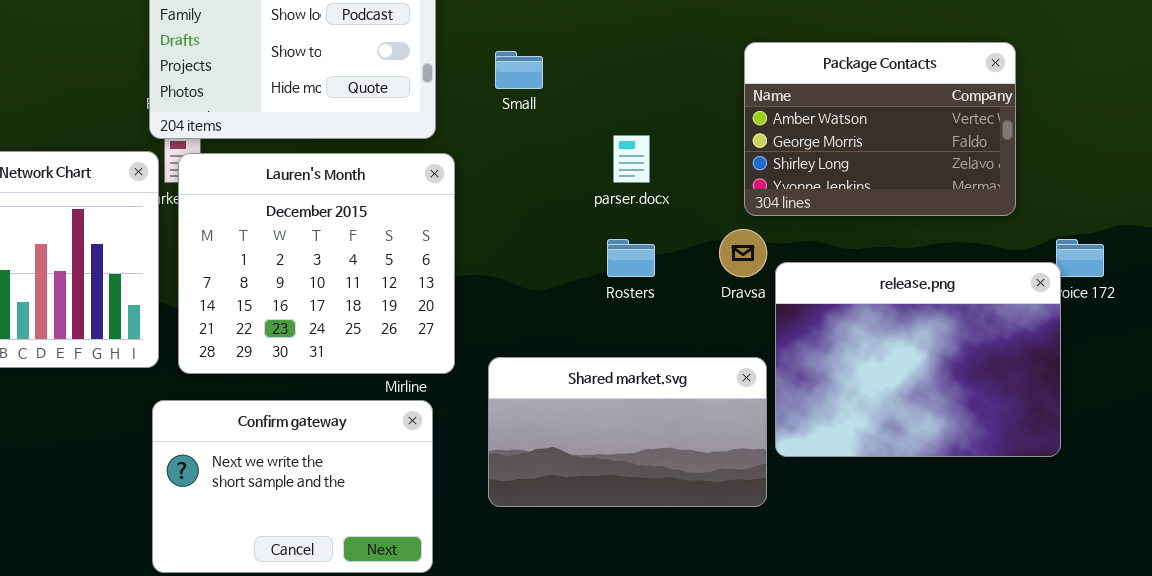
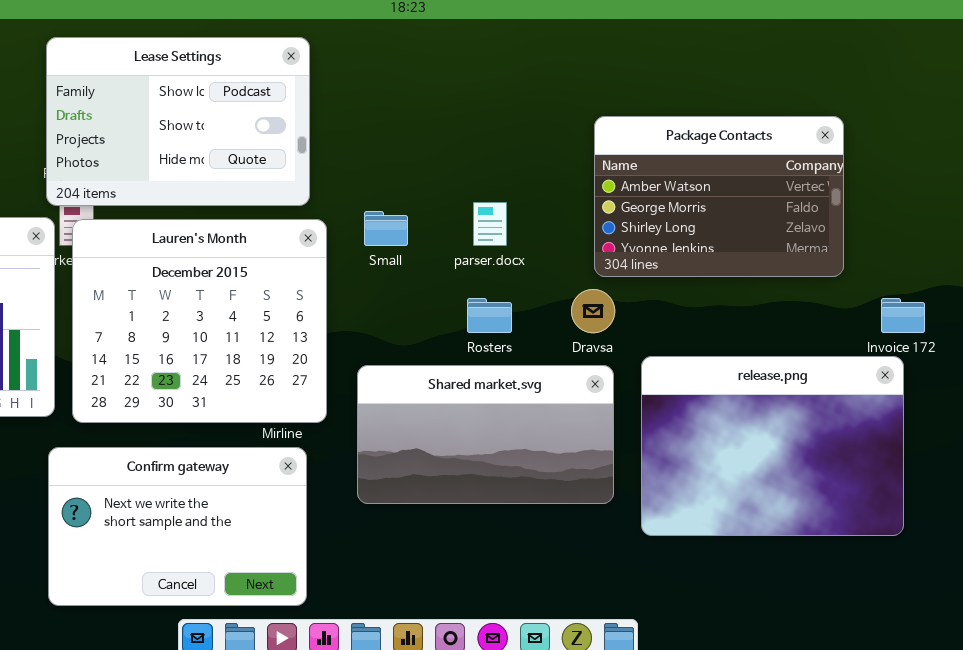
Small: [495,51,543,89] -> [364,211,408,246], moved
release.png: [775,262,1061,457] -> [641,356,904,536], moved
Shared market.svg: [488,357,767,507] -> [357,365,614,504], moved

